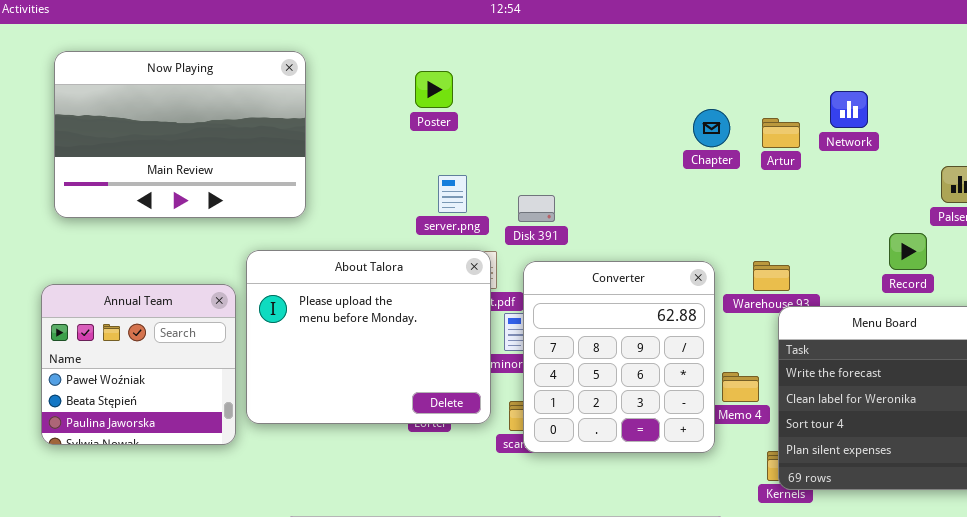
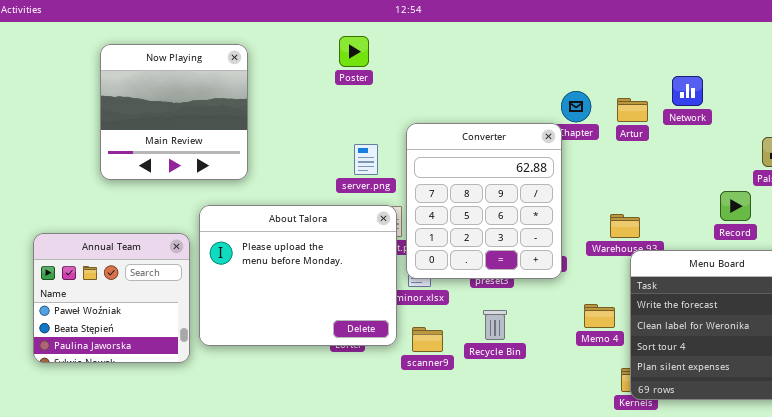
Now Playing: [54,51,306,218] -> [100,44,248,180], resized
Poster: [415,71,453,108] -> [339,36,369,67], moved
Converter: [523,261,715,453] -> [406,123,562,279], moved

